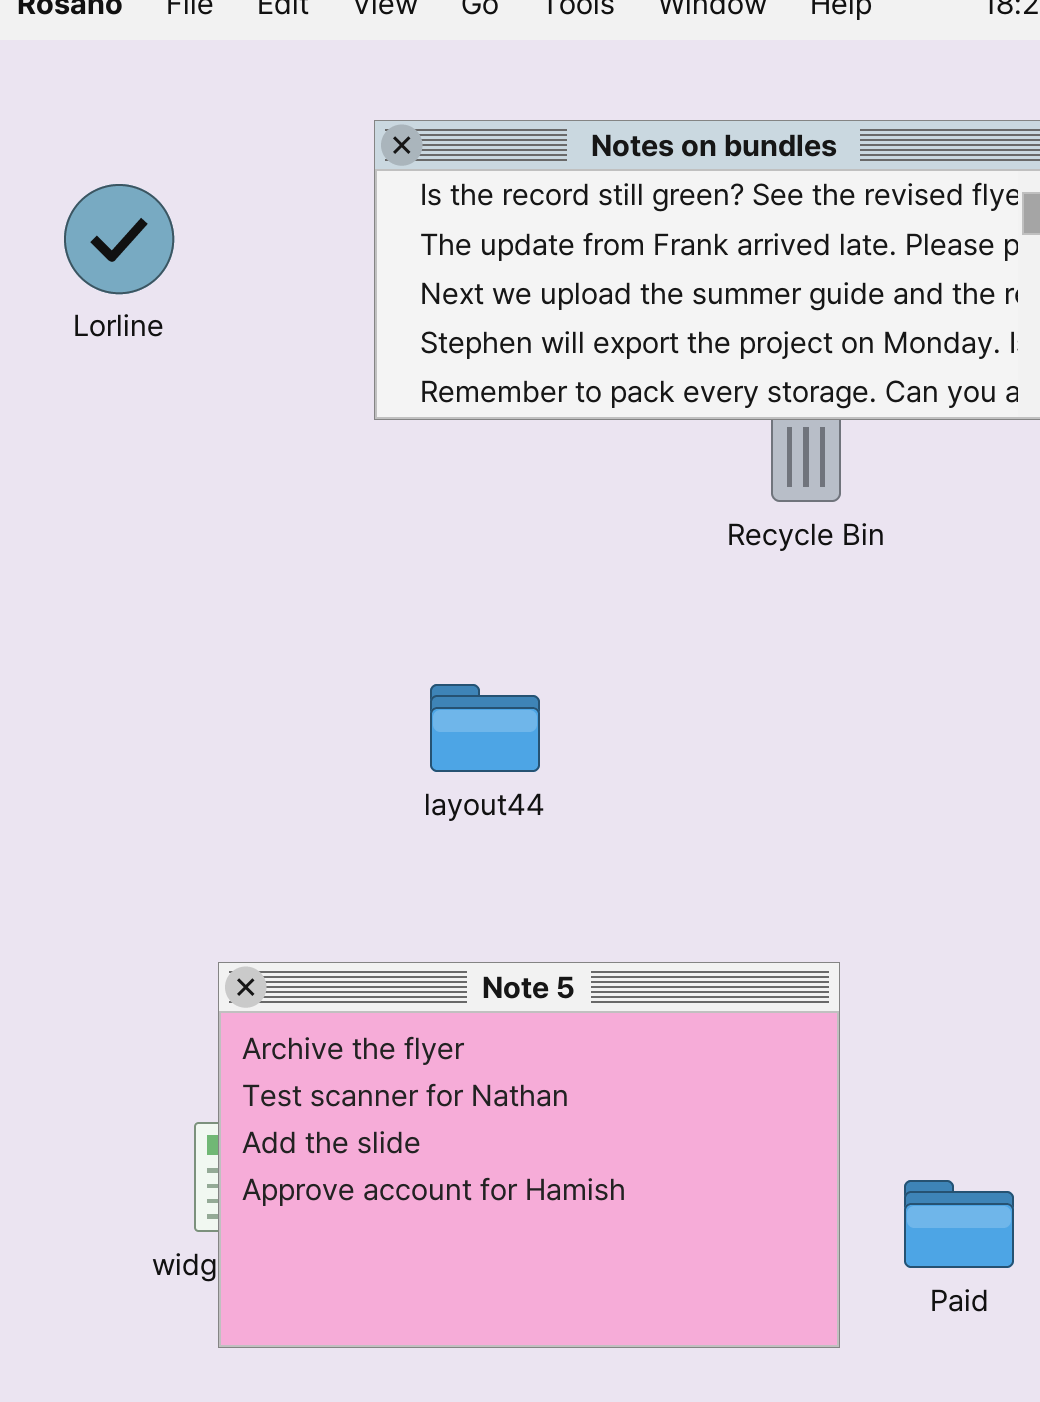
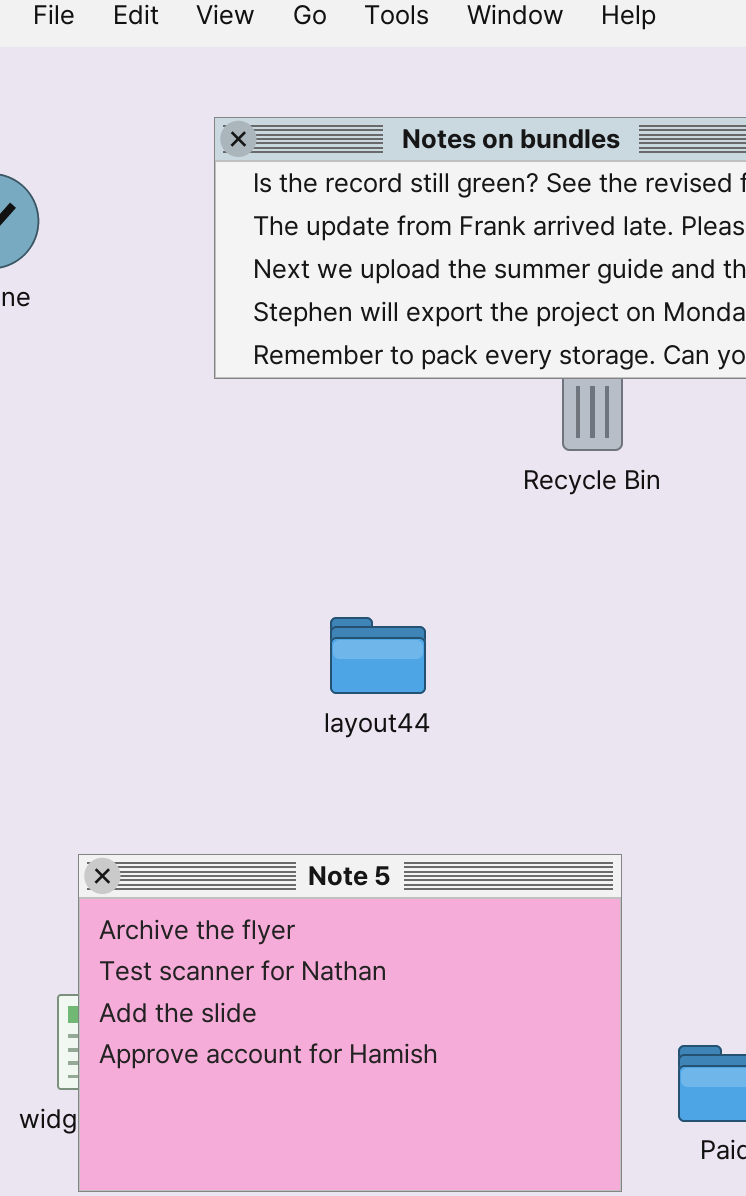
layout44: [430,684,540,772] -> [330,617,426,694], moved

